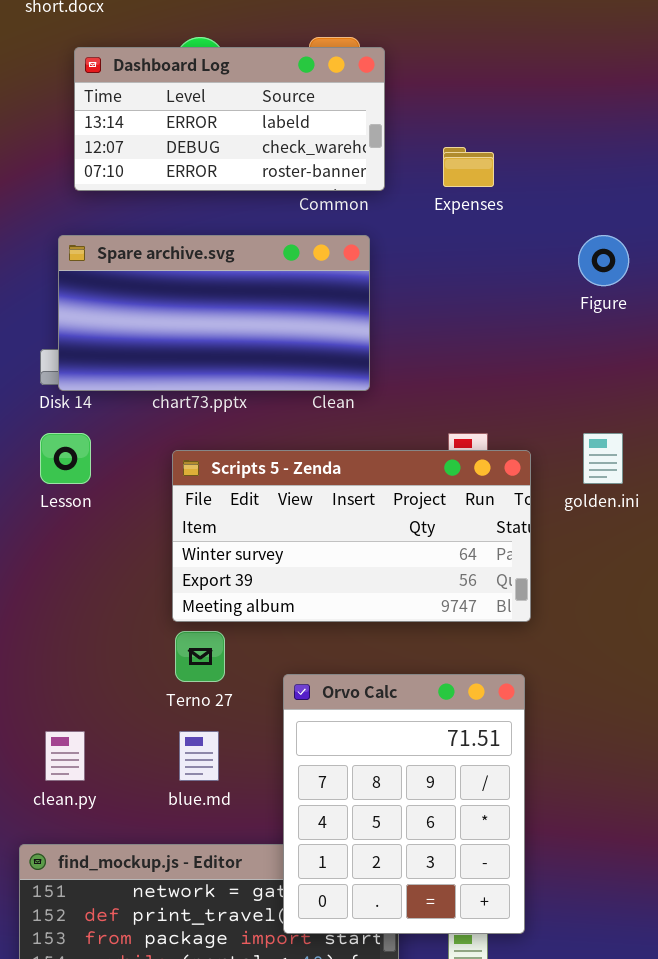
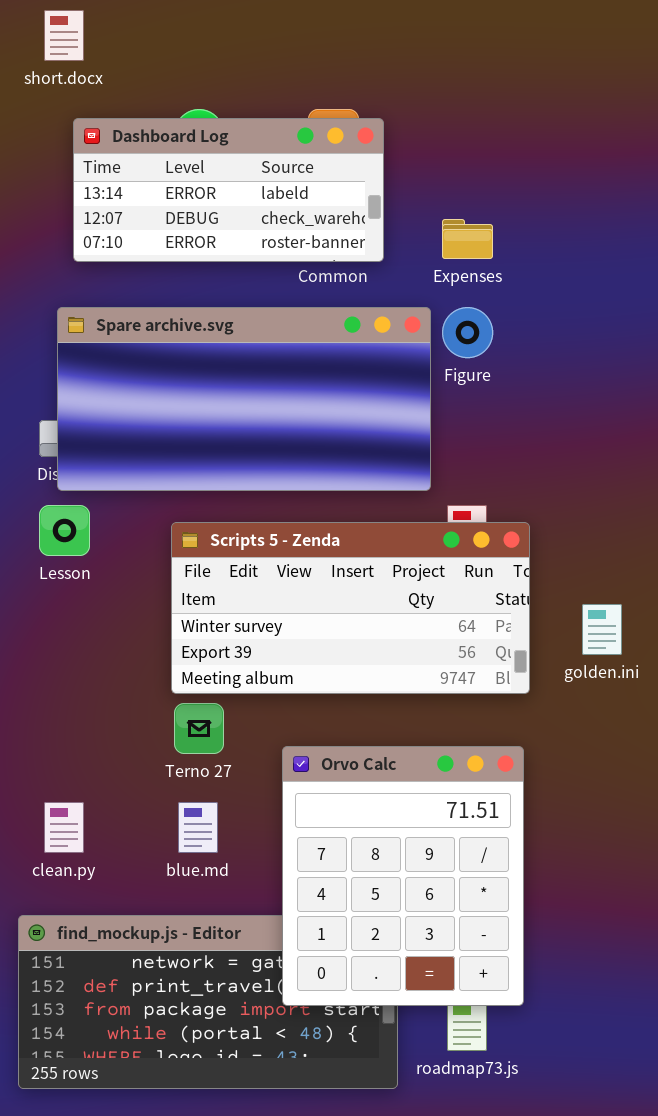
Spare archive.svg: [58,235,370,391] -> [57,307,431,491], resized
Figure: [578,235,629,286] -> [442,307,493,358], moved
golden.ini: [583,433,623,484] -> [582,604,622,655], moved

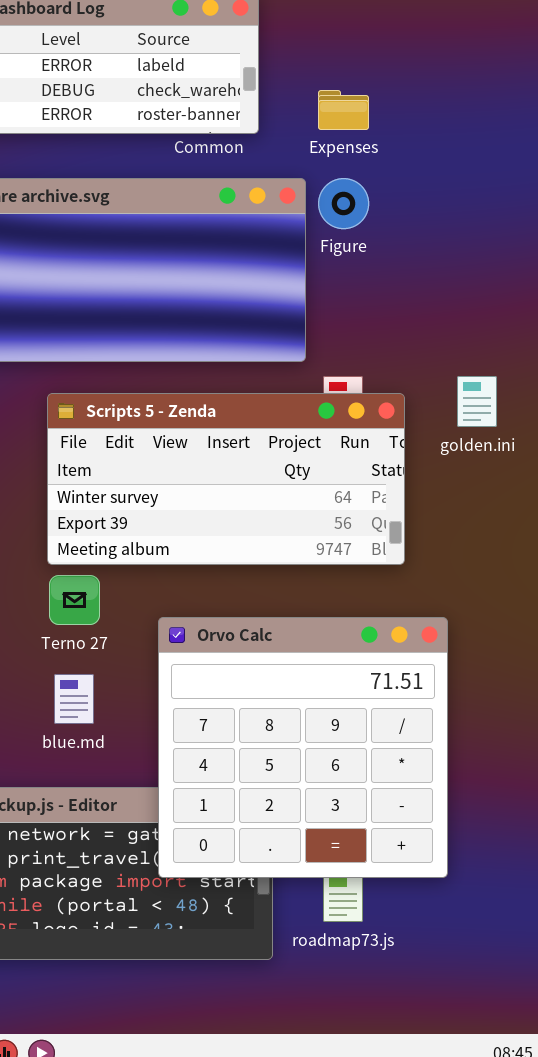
golden.ini: [582,604,622,655] -> [457,376,497,427], moved
Orvo Calc: [282,746,524,1006] -> [158,617,448,878], resized

